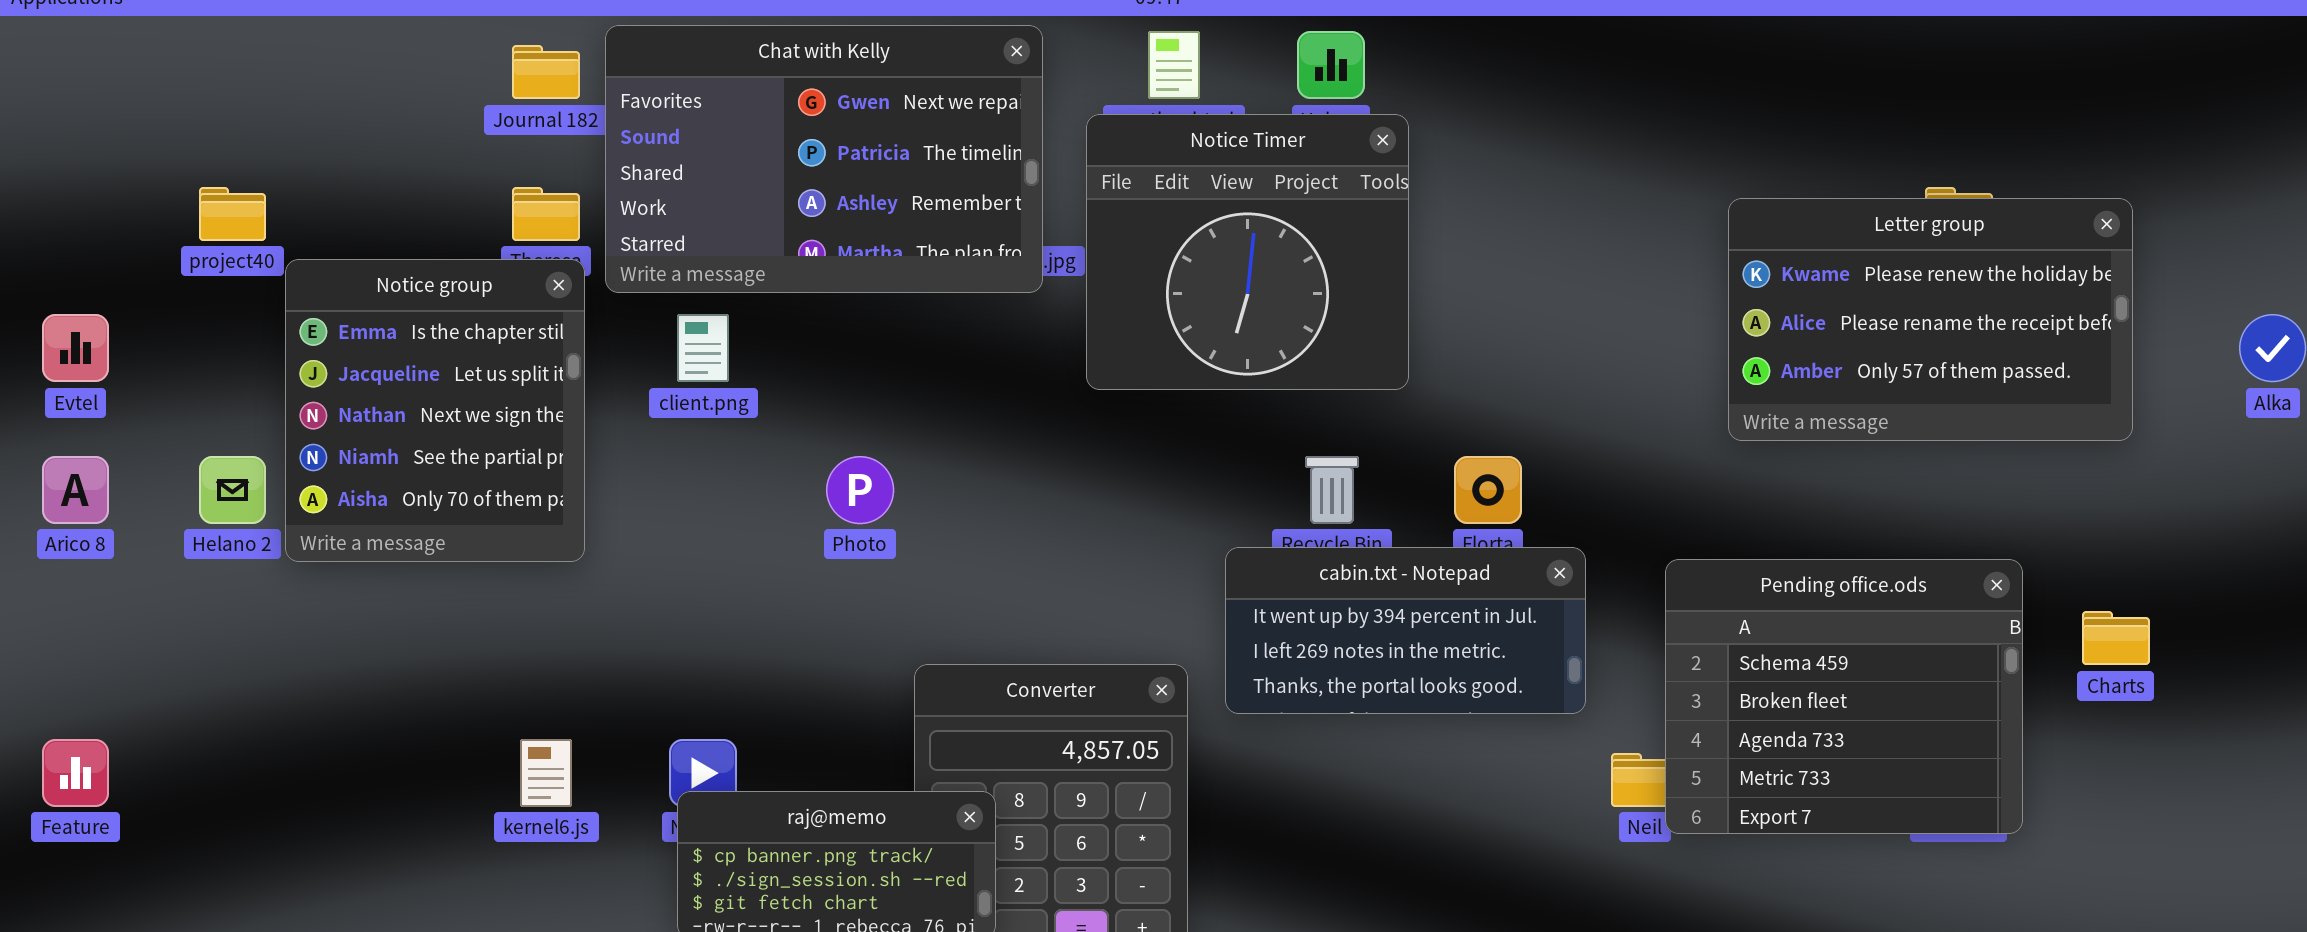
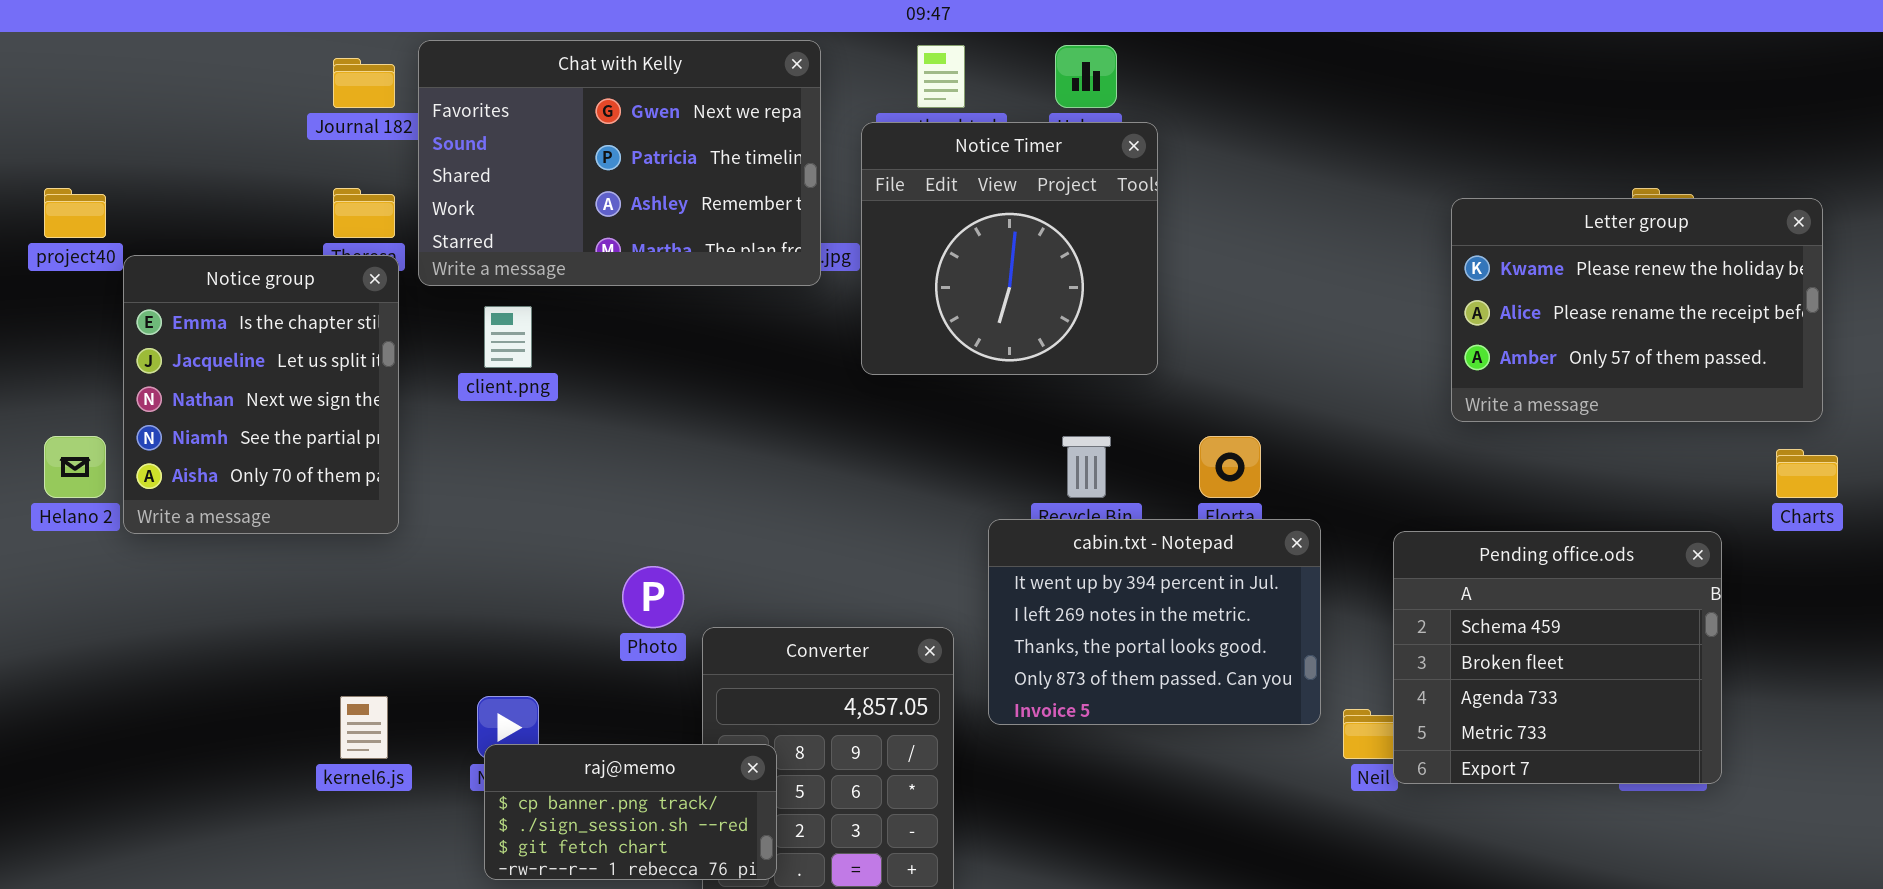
Photo: [826,456,894,524] -> [622,566,684,628], moved
cabin.txt - Notepad: [1225,547,1586,714] -> [988,519,1321,725], resized
Charts: [2082,611,2150,665] -> [1776,449,1838,498], moved

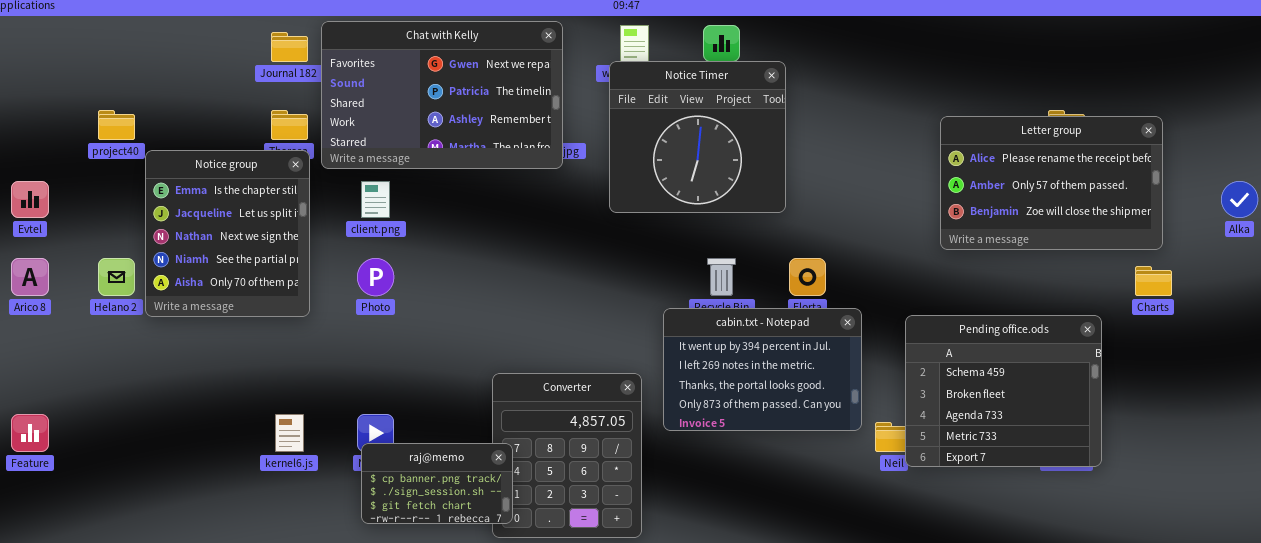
Notice Timer: [861,122,1158,375] -> [609,61,786,213], moved
Letter group: [1451,198,1823,422] -> [940,116,1163,250], scrolled down 1 row
Photo: [622,566,684,628] -> [357,258,394,296], moved
raj@memo: [484,744,777,880] -> [361,443,513,524], resized

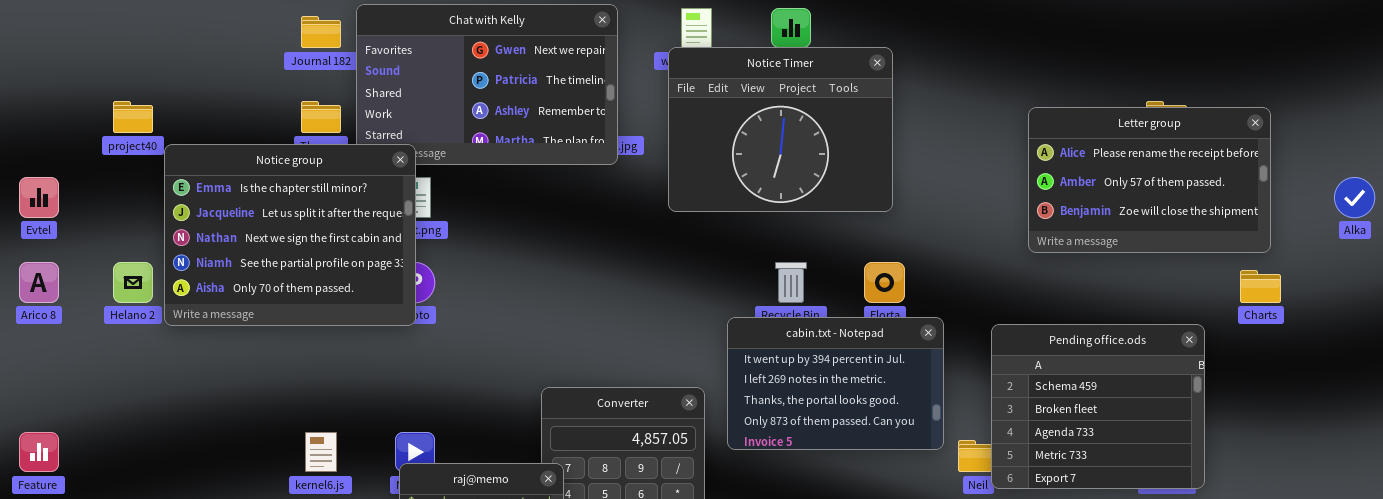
Notice Timer: [609,61,786,213] -> [668,47,893,212], resized
Notice group: [145,150,310,317] -> [164,144,416,326], resized

